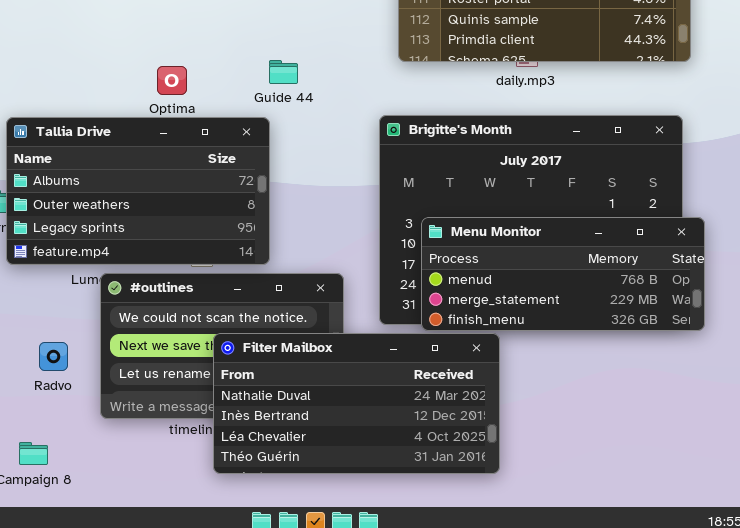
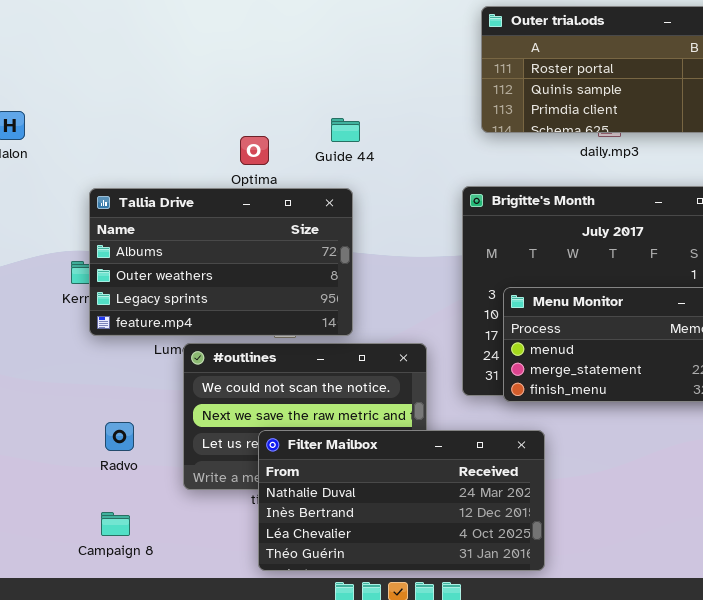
Guide 44: [269,60,298,84] -> [331,118,360,142], moved
Filter Mailbox: [213,333,500,474] -> [258,430,545,571], moved
Radvo: [39,342,68,371] -> [105,422,134,451], moved

